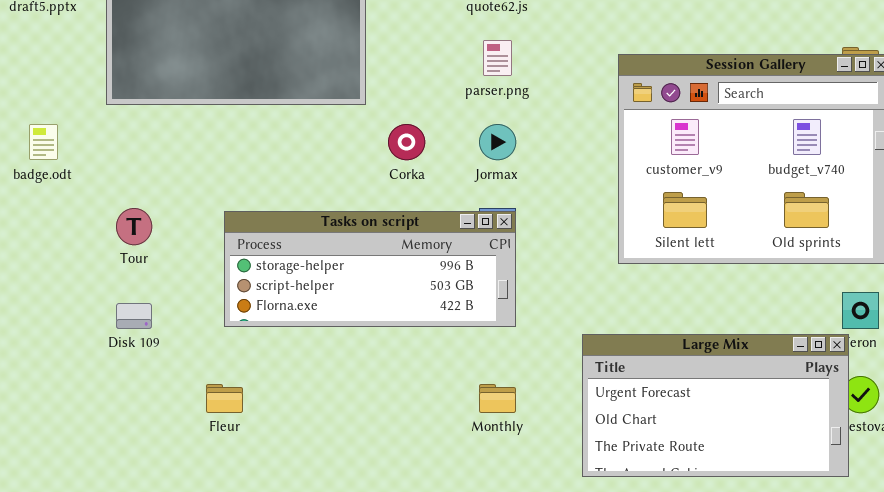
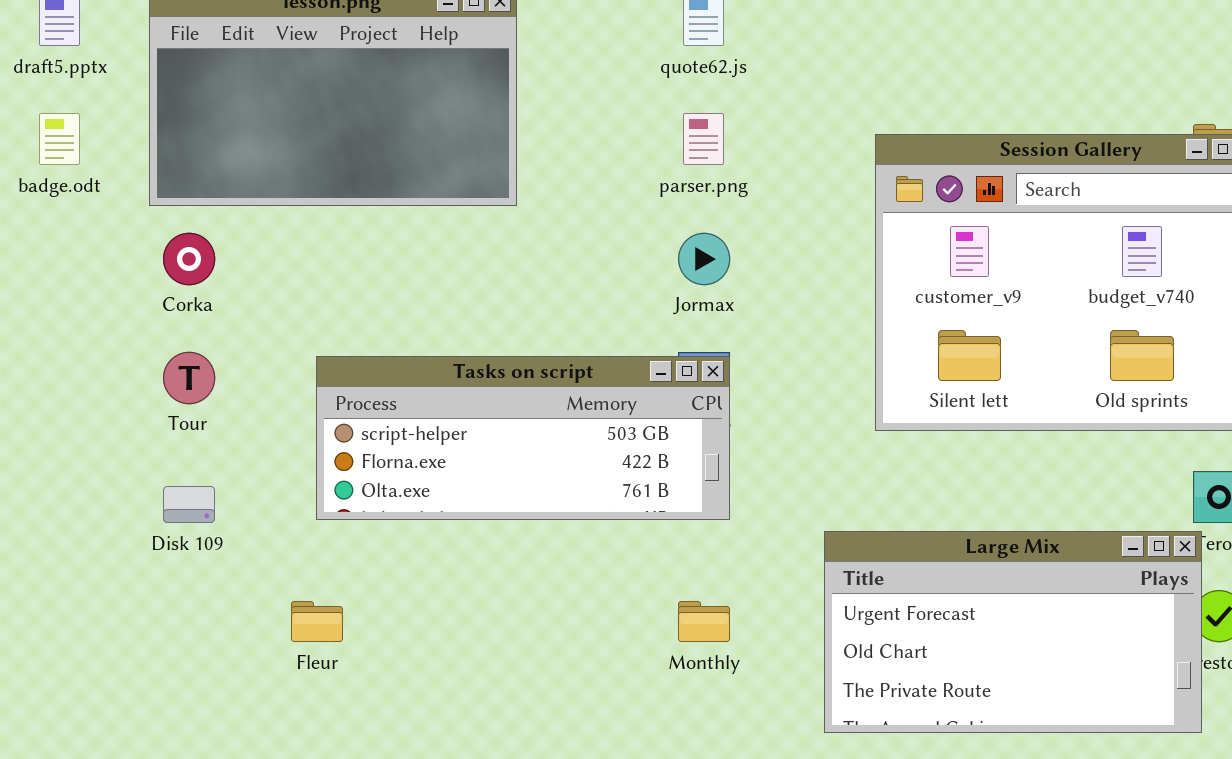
badge.odt: [29,124,58,160] -> [39,113,80,165], moved
Corka: [388,124,425,160] -> [163,233,215,285], moved
Tasks on script: [224,211,516,327] -> [316,356,730,520], scrolled down 1 row

